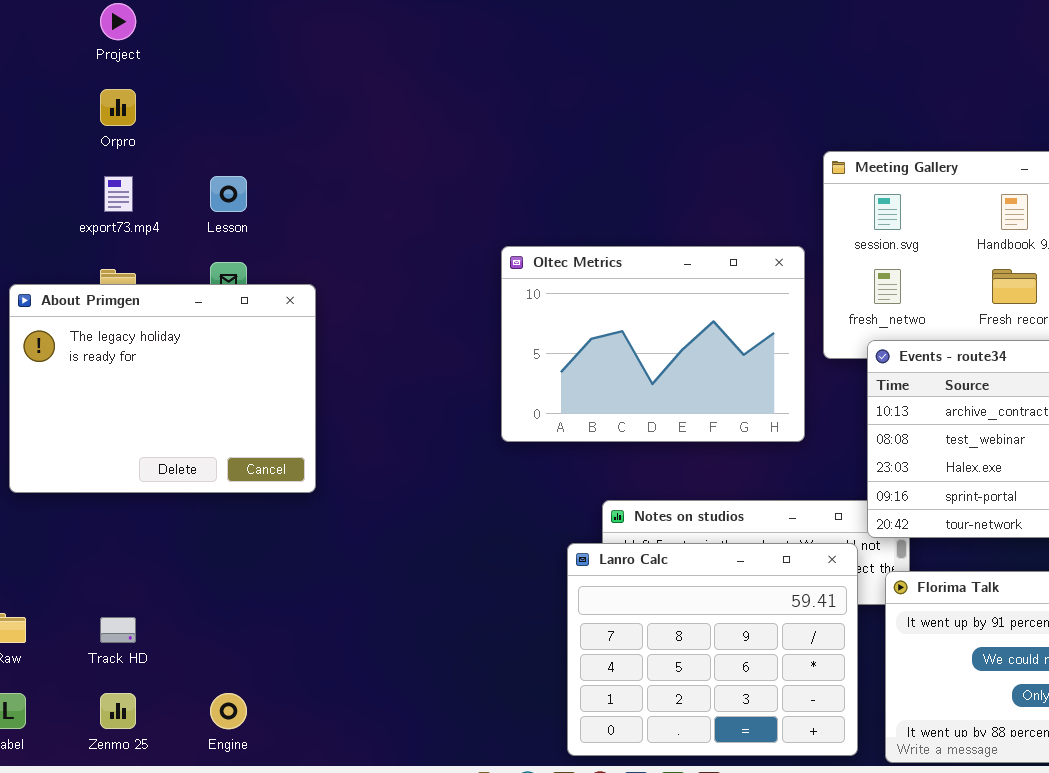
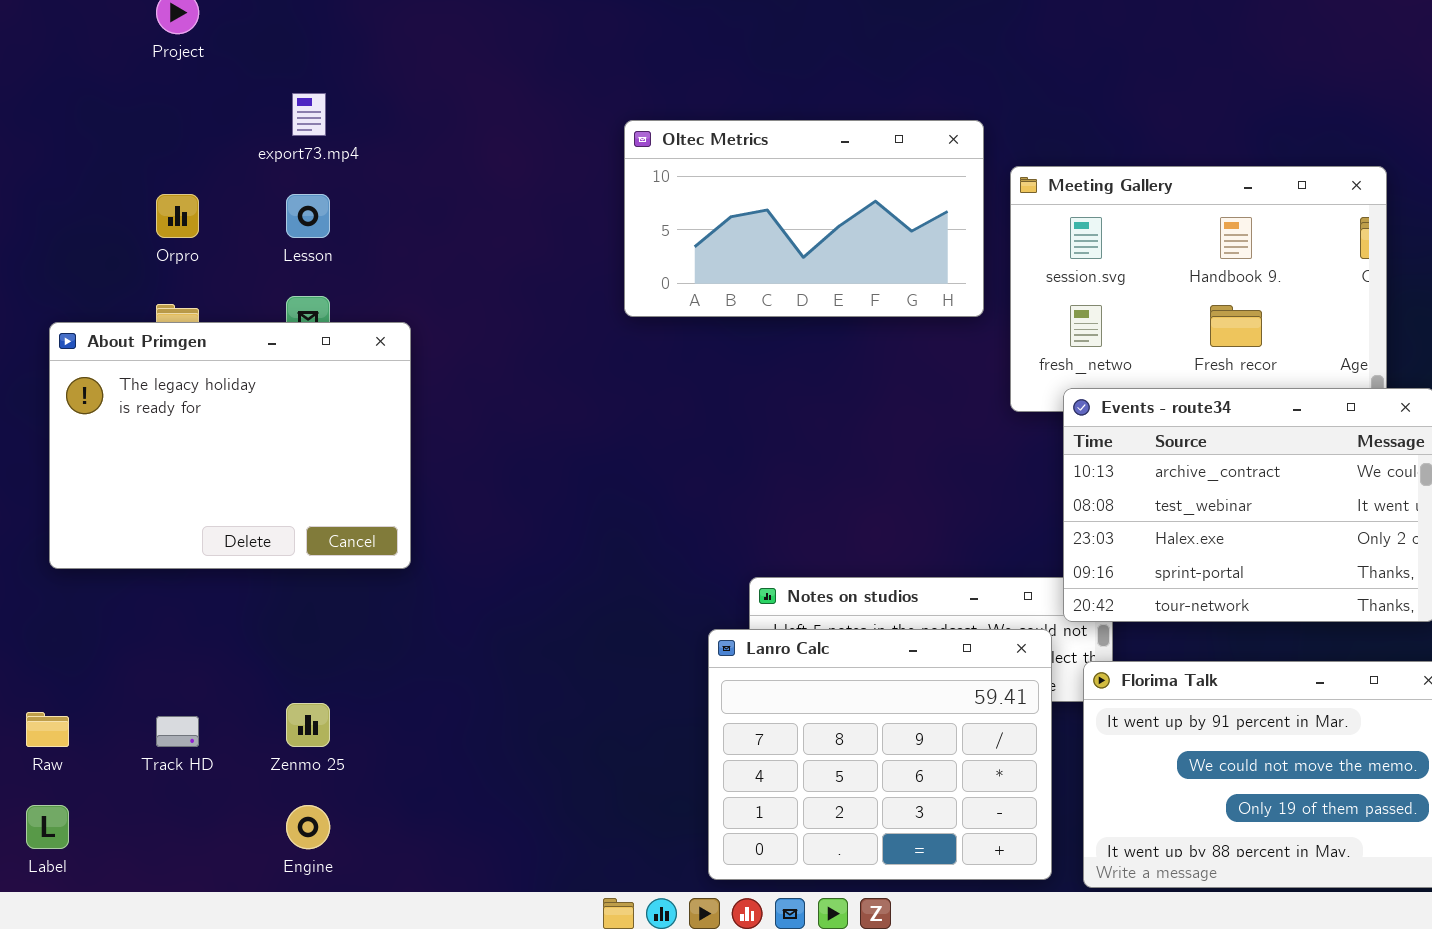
Orpro: [100,89,136,126] -> [156,194,199,238], moved
export73.mp4: [104,176,133,212] -> [292,93,326,136], moved
Oltec Metrics: [501,246,805,442] -> [624,120,984,317], moved, resized
Zenmo 25: [100,693,136,729] -> [286,703,330,747], moved

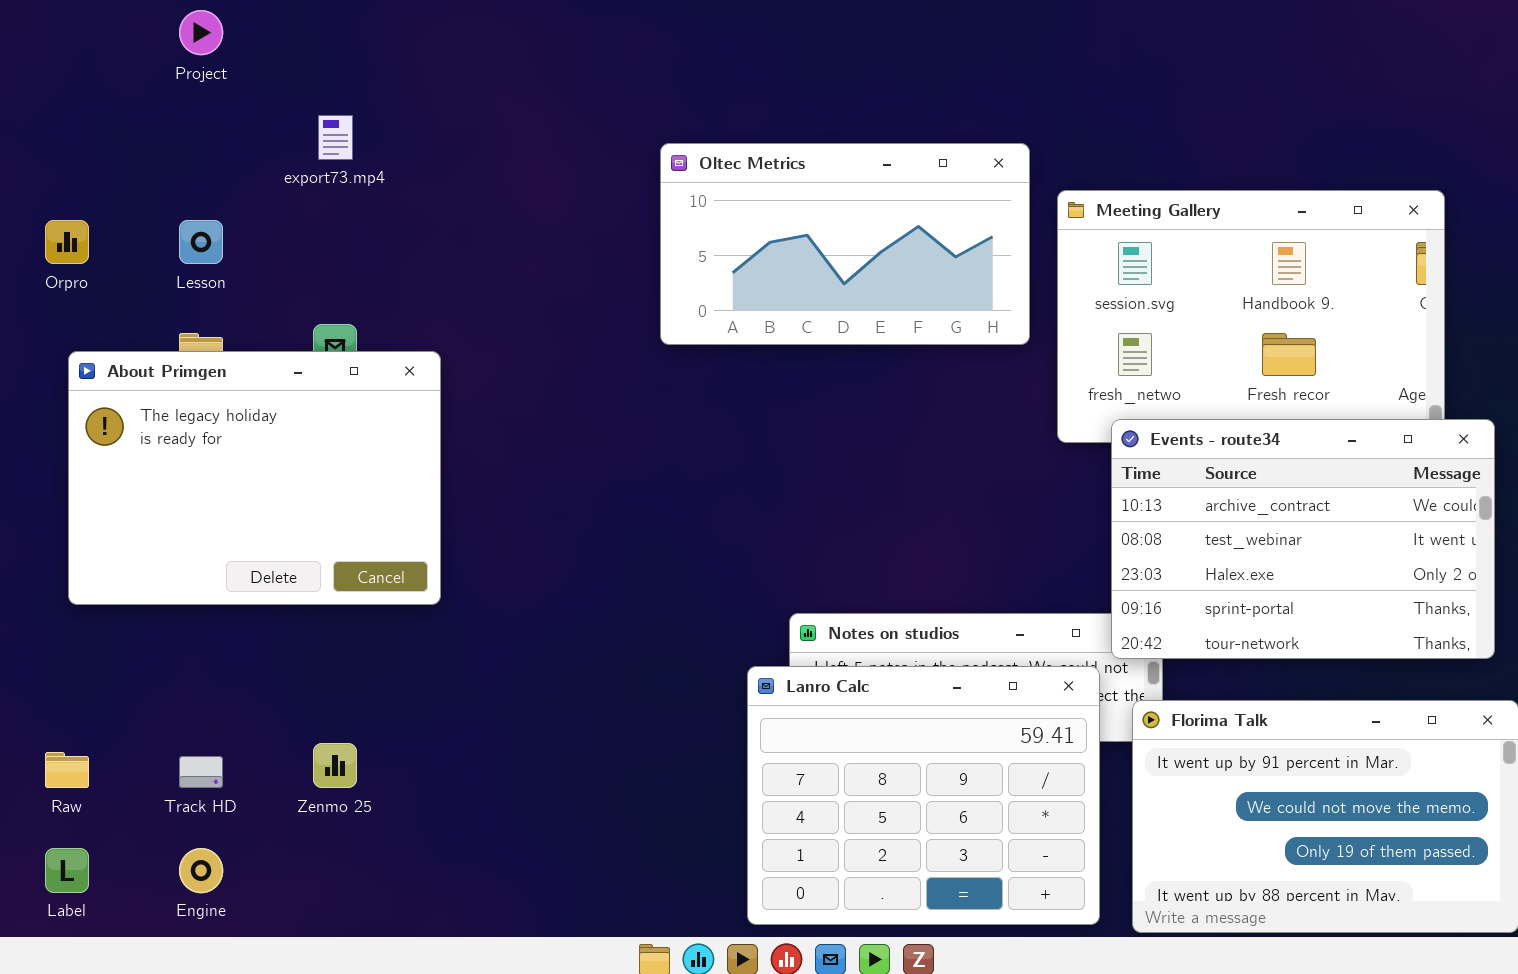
Orpro: [156,194,199,238] -> [45,220,89,264], moved
Lesson: [286,194,330,238] -> [179,220,223,264], moved
Engine: [286,805,330,849] -> [179,848,223,893], moved

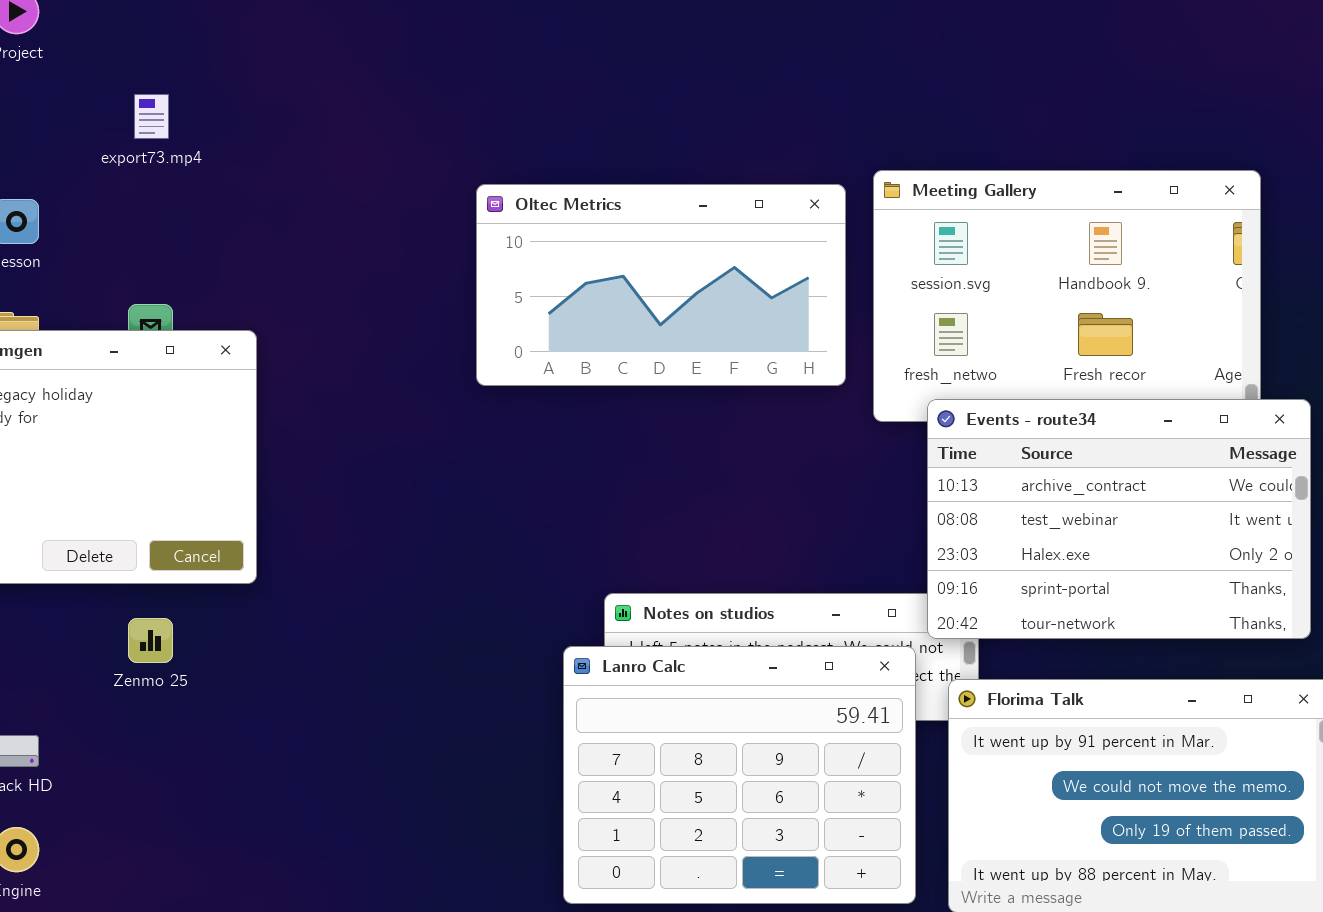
Oltec Metrics: [660,143,1030,345] -> [476,184,846,386], moved
Zenmo 25: [313,743,357,788] -> [128,618,173,663], moved

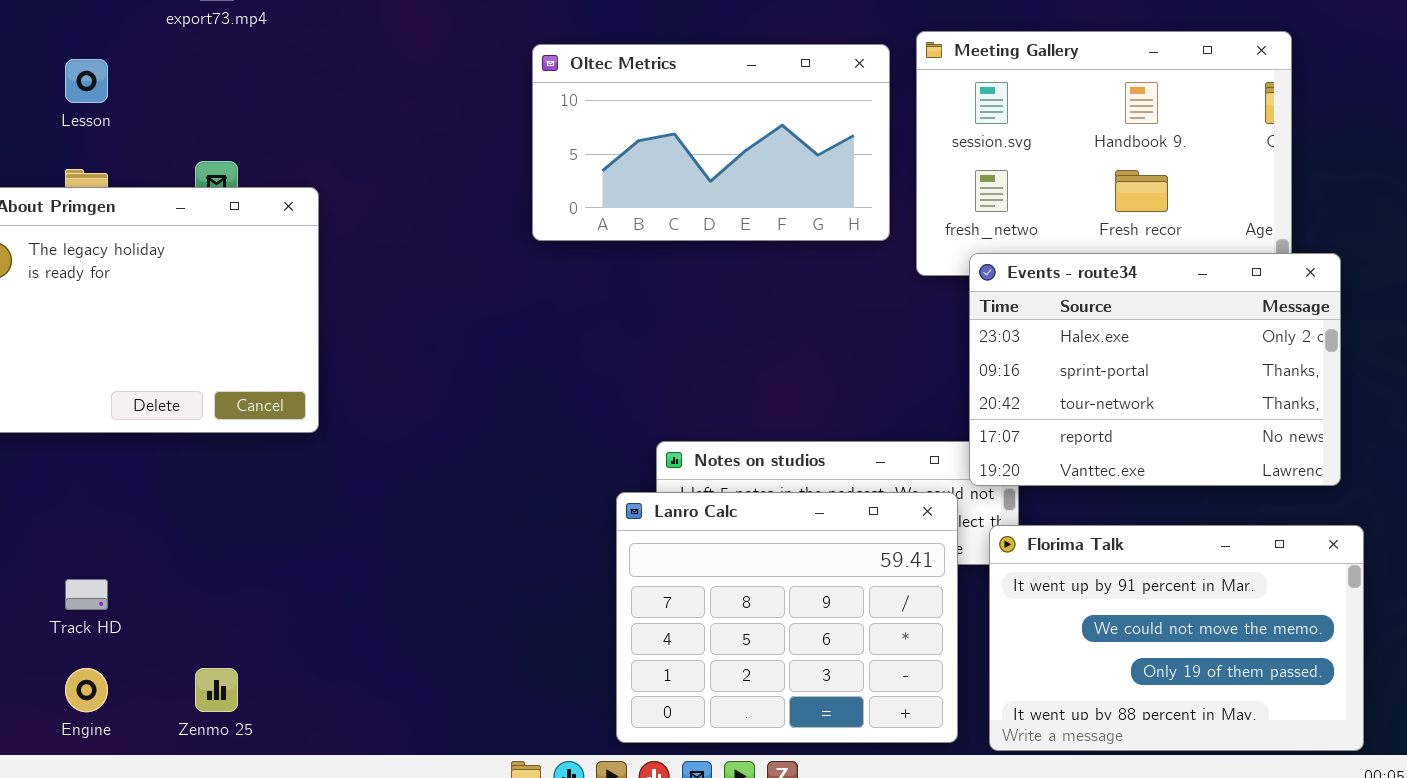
Events - route34: [927,399,1311,639] -> [969,253,1341,486], scrolled down 2 rows
Zenmo 25: [128,618,173,663] -> [195,668,238,712], moved

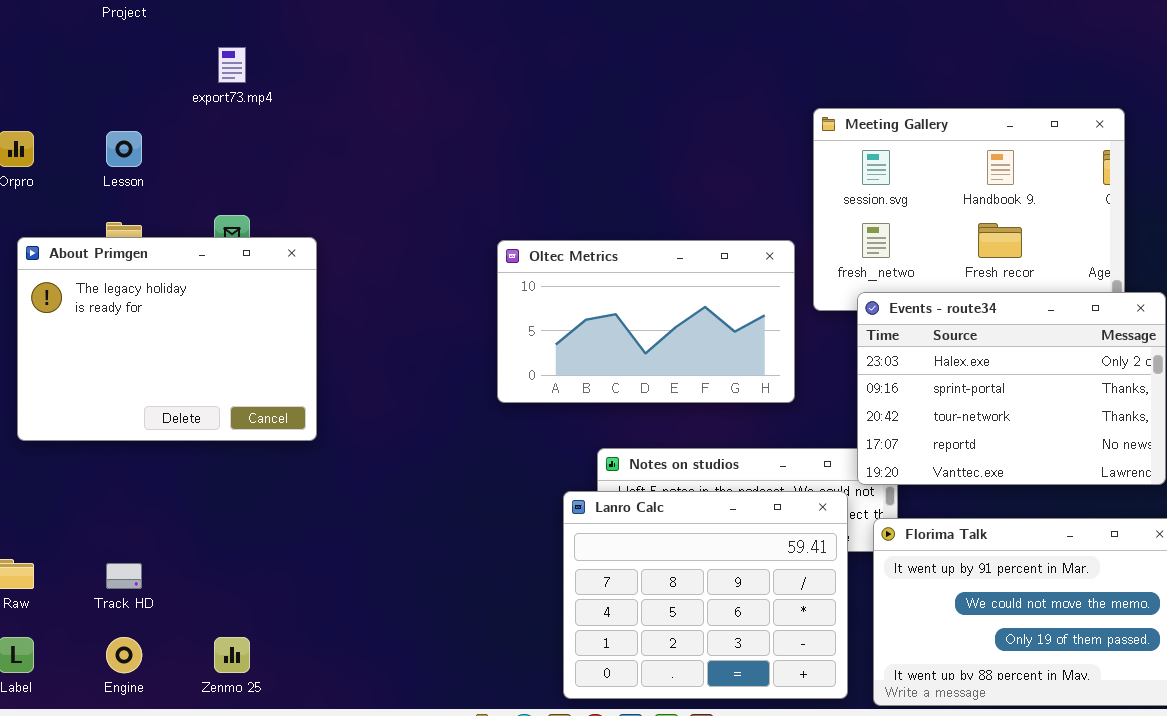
Oltec Metrics: [532,44,890,241] -> [497,240,795,403], moved

